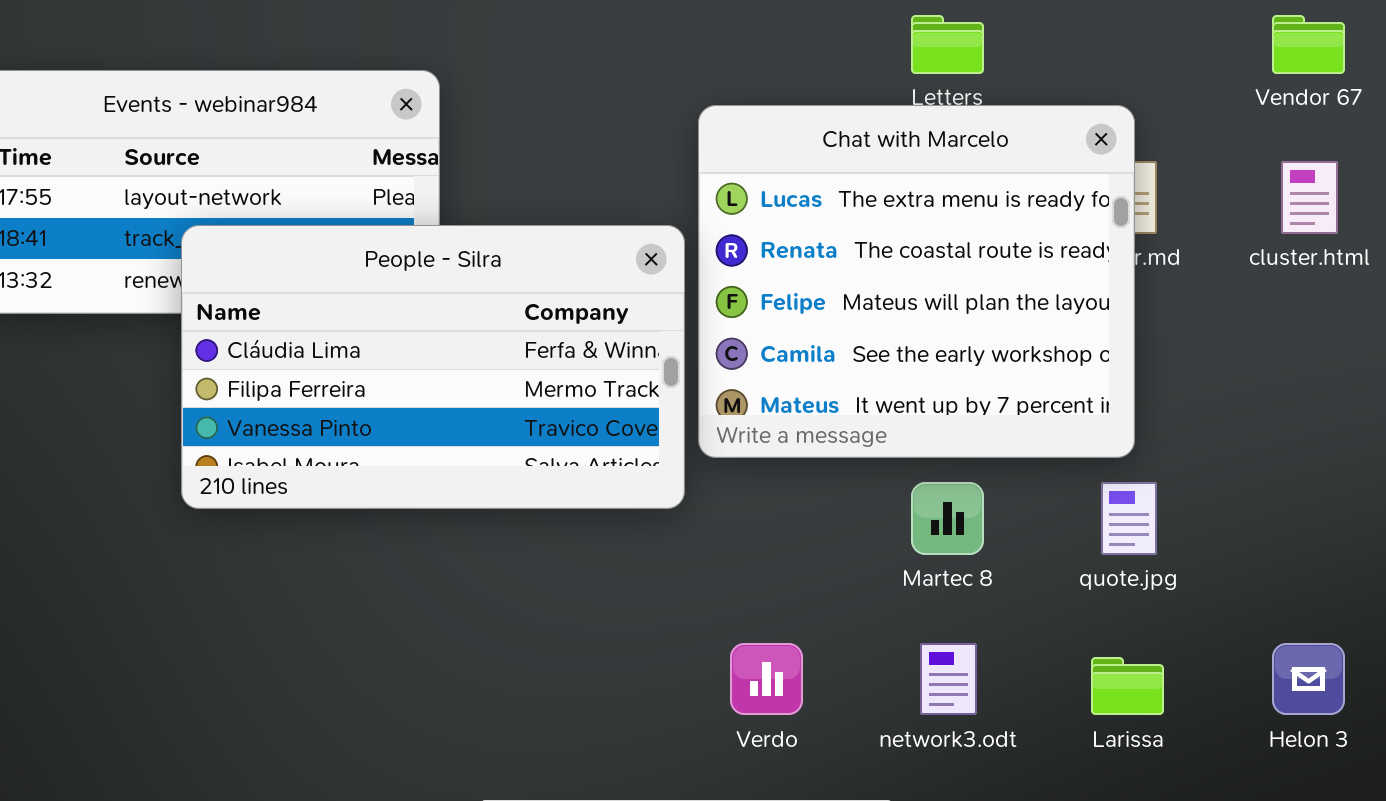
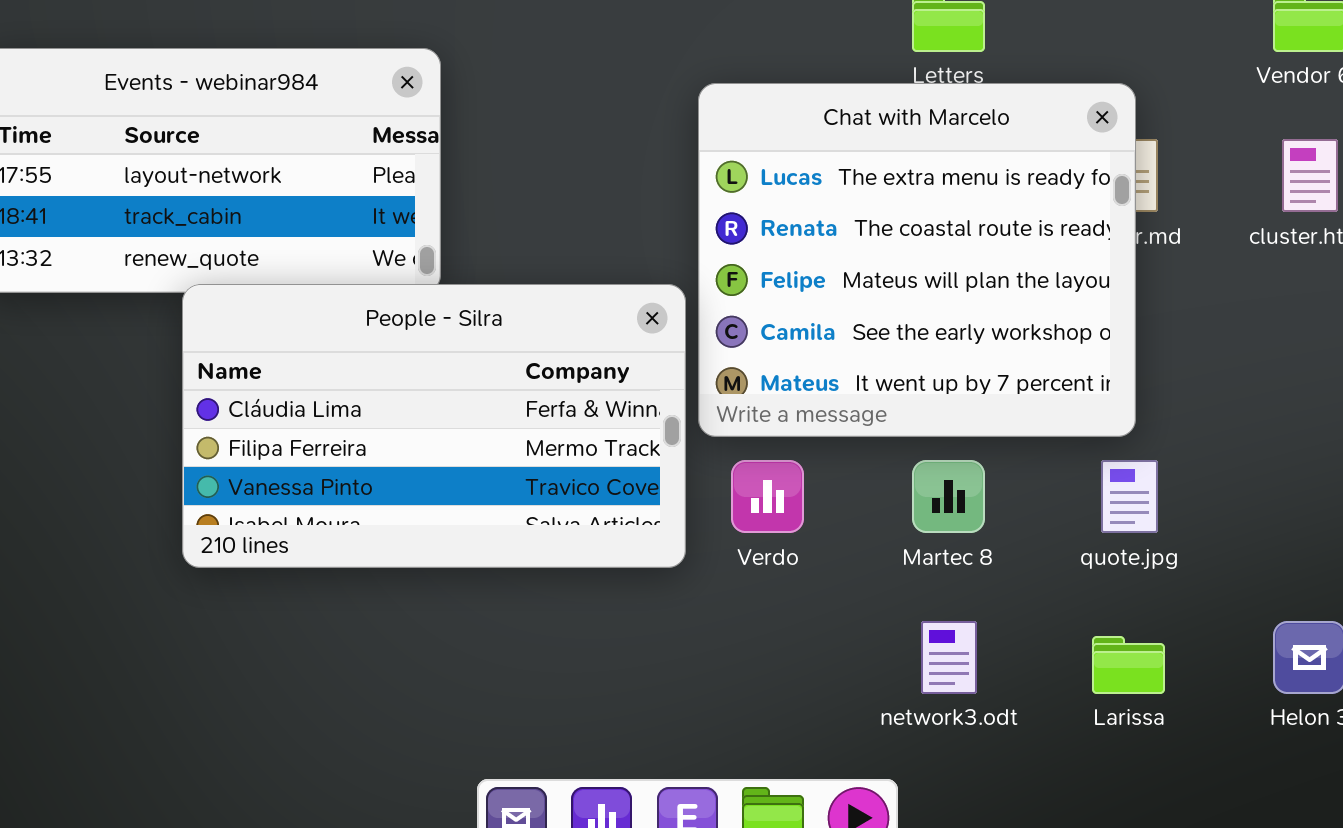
People - Silra: [181,225,685,509] -> [182,284,686,568], moved
Verdo: [730,643,803,715] -> [731,460,804,533], moved

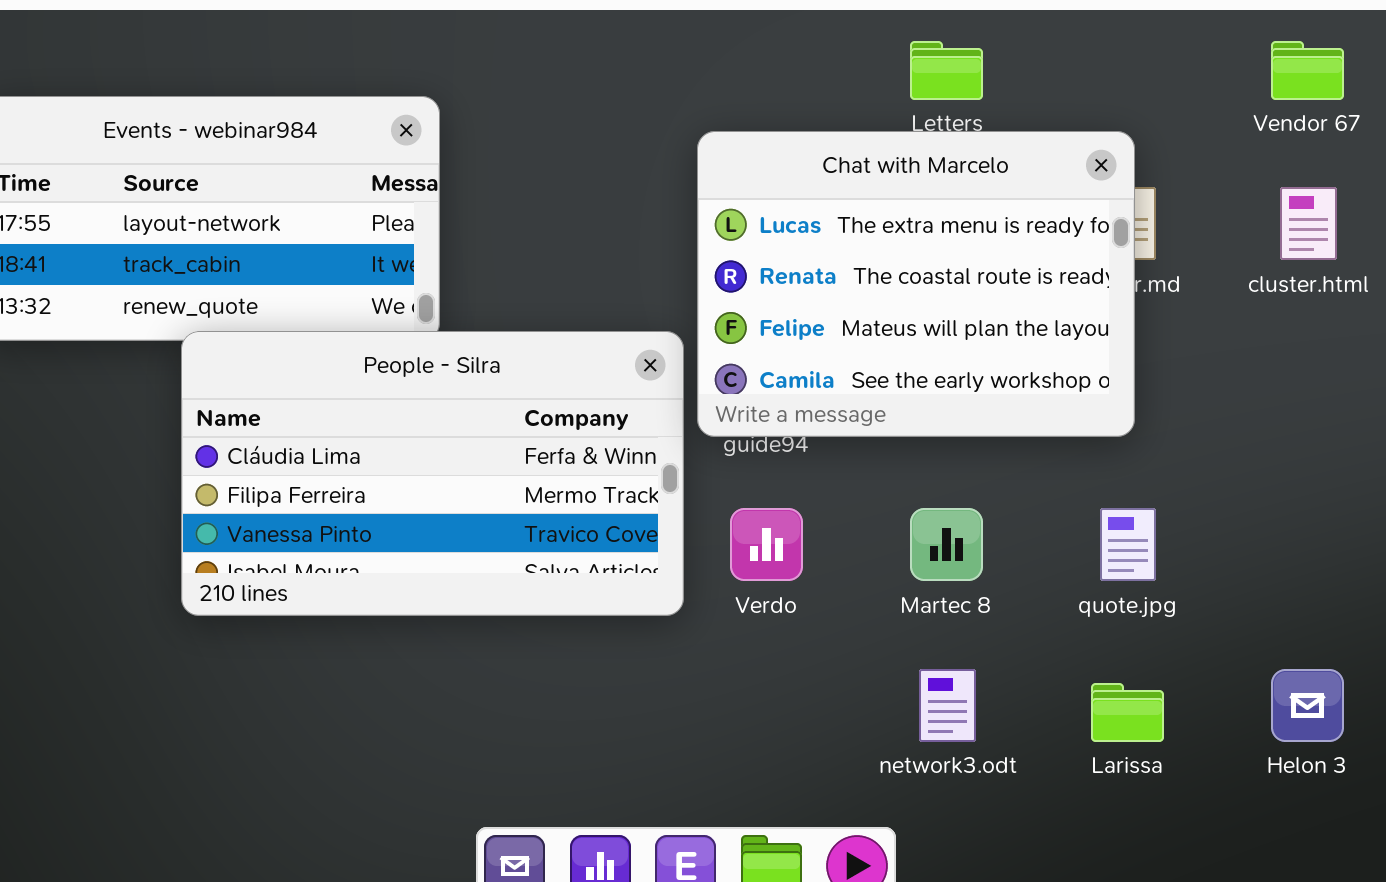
Chat with Marcelo: [698,83,1136,437] -> [697,131,1135,437], resized

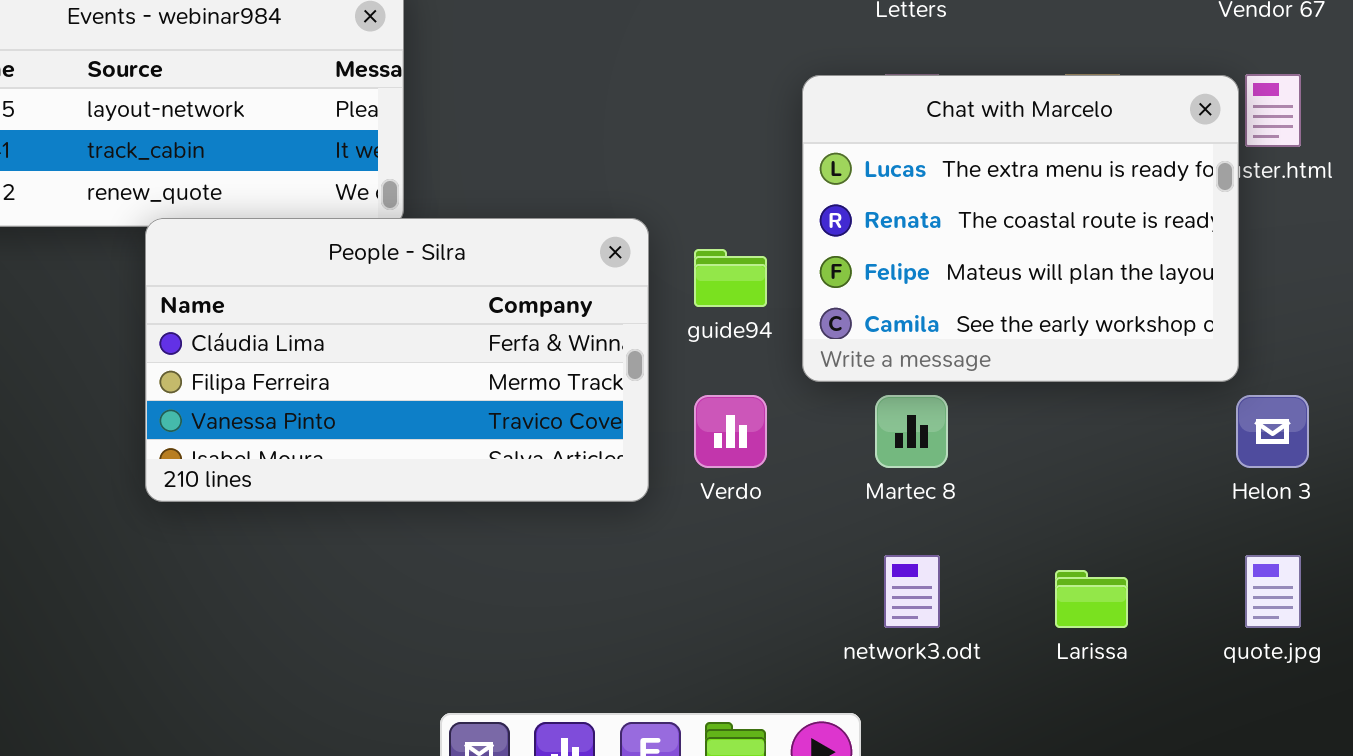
Chat with Marcelo: [697,131,1135,437] -> [802,75,1239,382], moved
quote.jpg: [1100,508,1156,581] -> [1245,555,1301,628], moved
Helon 3: [1271,669,1344,742] -> [1236,395,1309,468], moved

